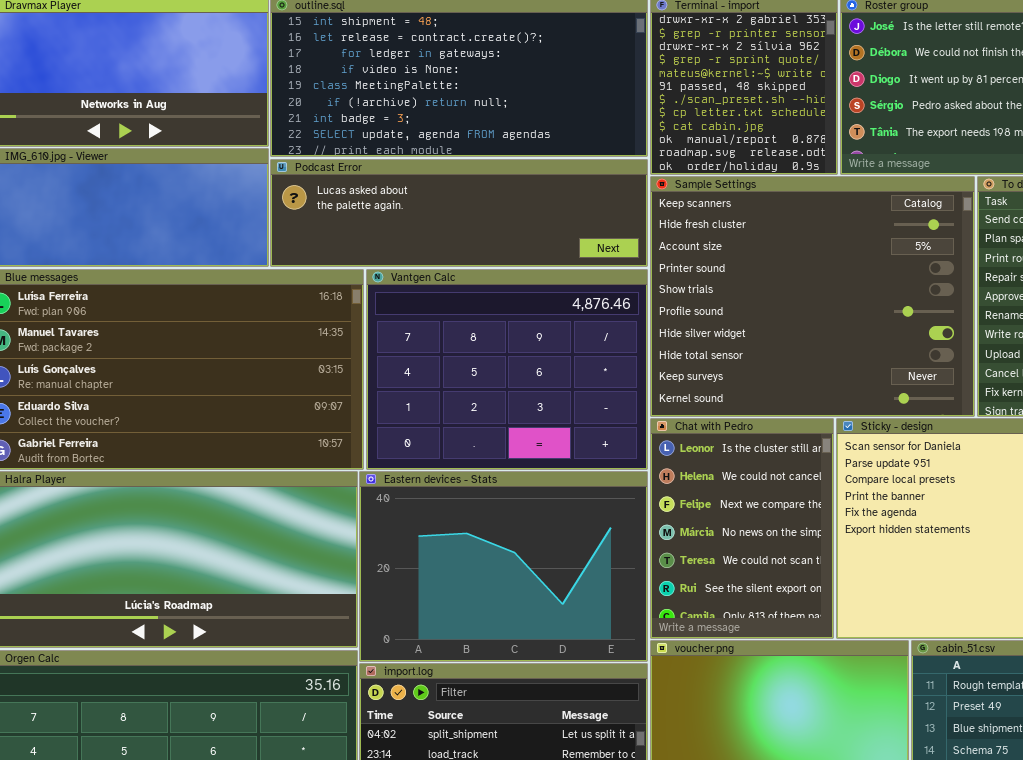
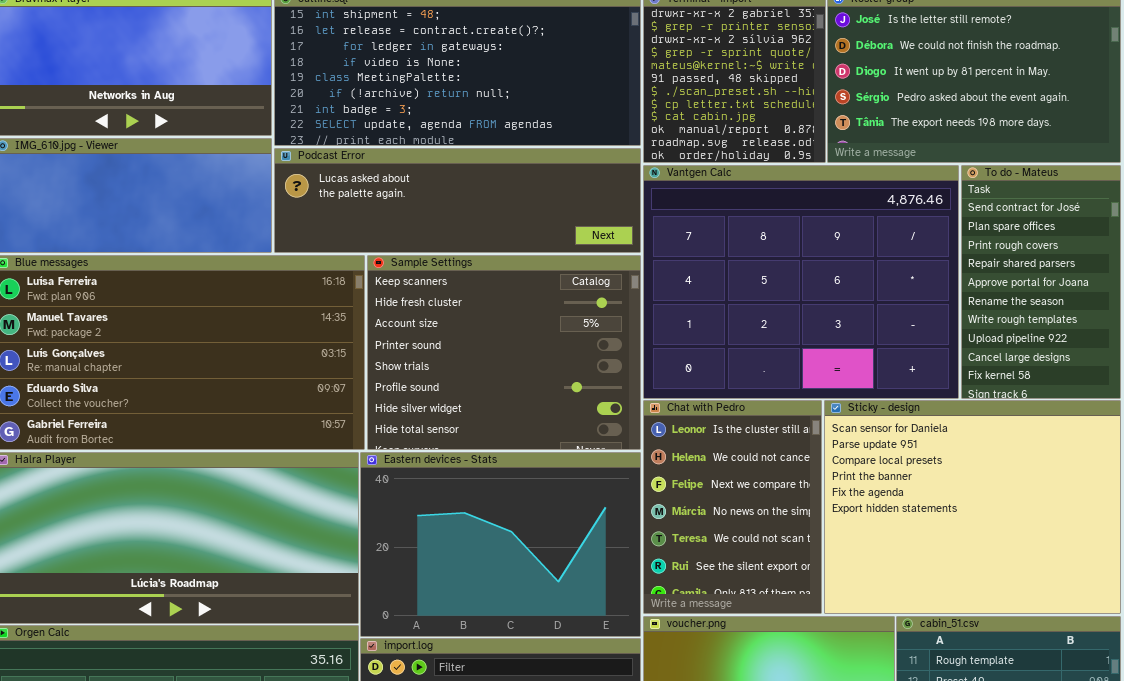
Sample Settings: [650,176,975,417] -> [367,255,641,450], moved, resized
Vantgen Calc: [366,269,648,470] -> [643,165,959,399], moved, resized

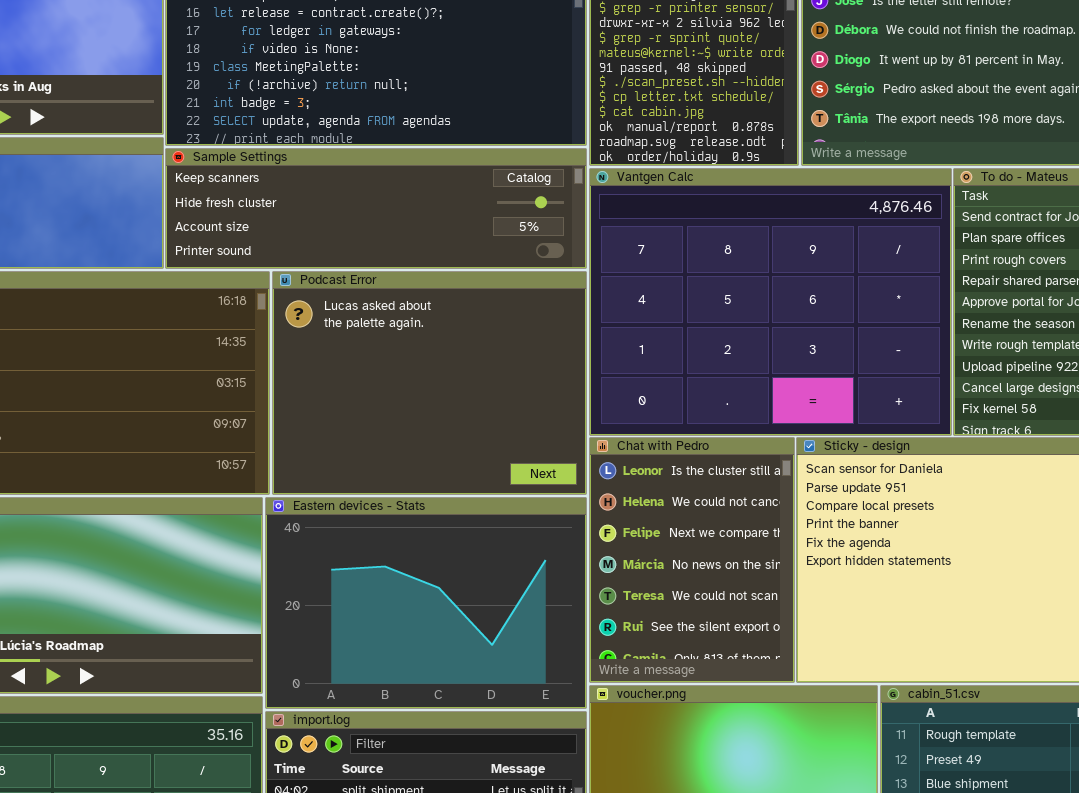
Podcast Error: [274,148,641,253] -> [272,271,587,495], moved, resized
Sample Settings: [367,255,641,450] -> [165,148,587,269], moved, resized

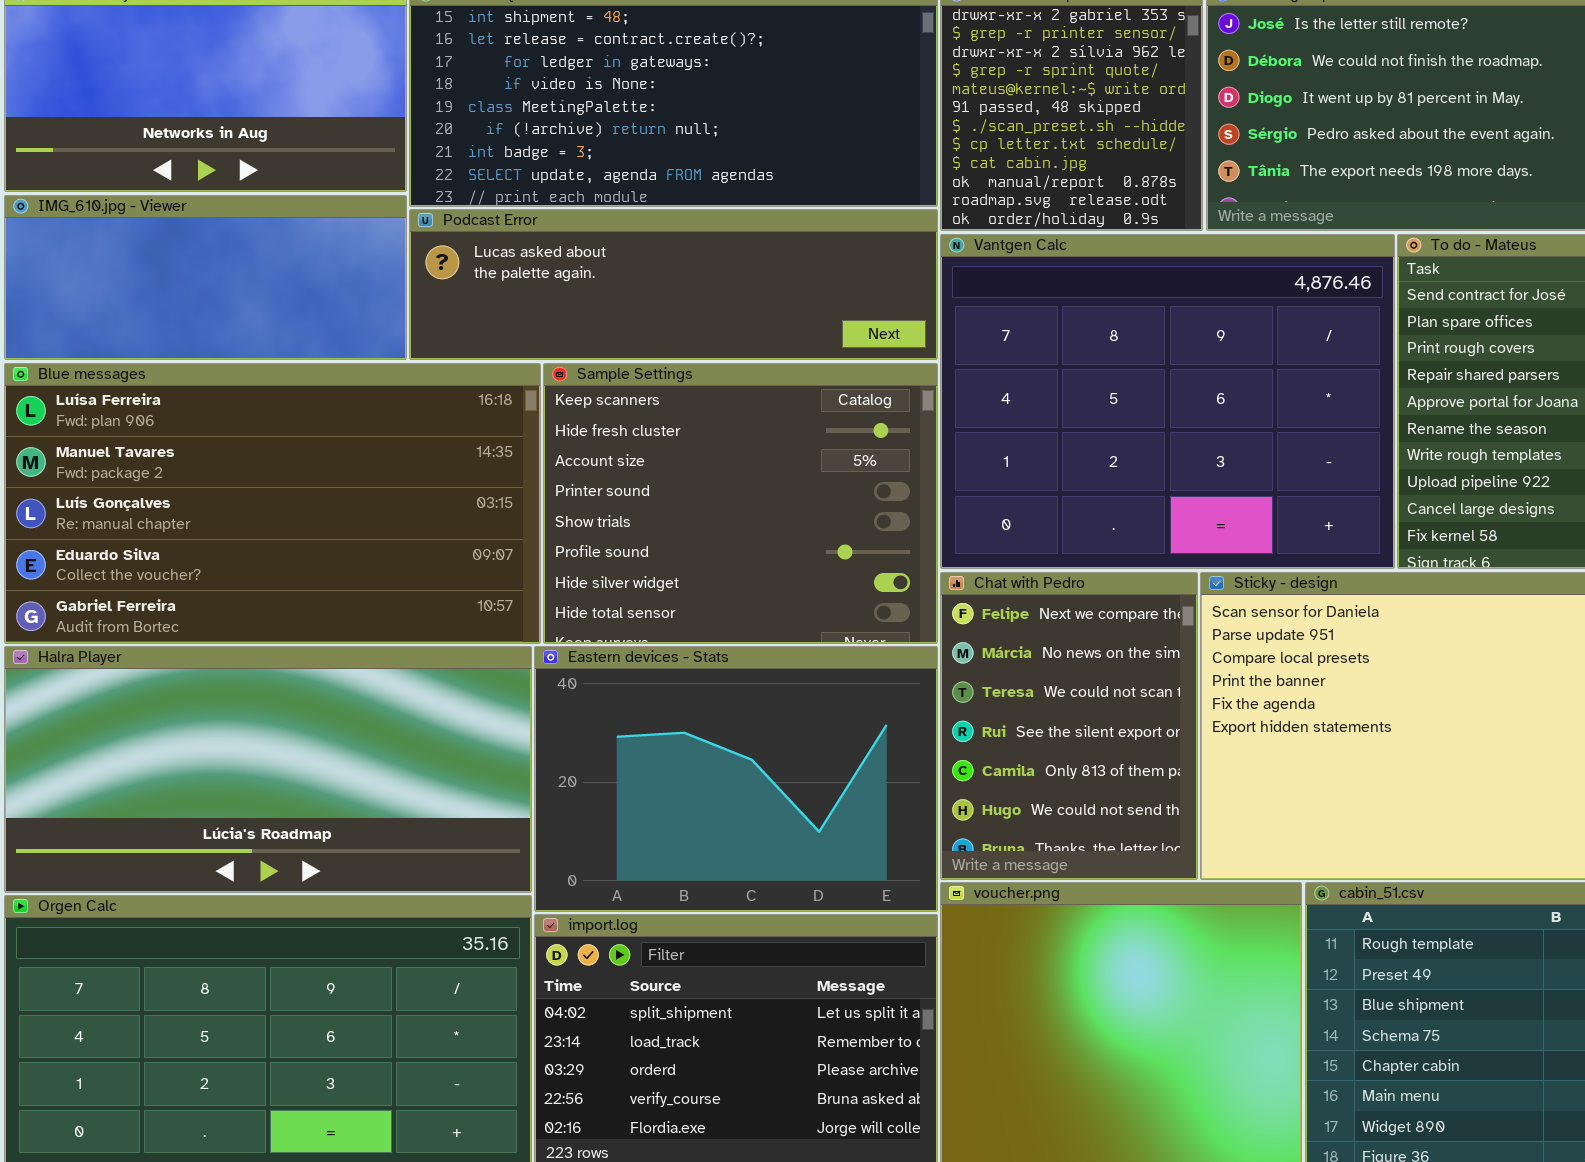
Sample Settings: [165,148,587,269] -> [543,363,938,644], moved, resized
Podcast Error: [272,271,587,495] -> [409,209,938,360], moved, resized
Chat with Pedro: [589,437,795,683] -> [940,572,1198,880], scrolled down 2 rows

